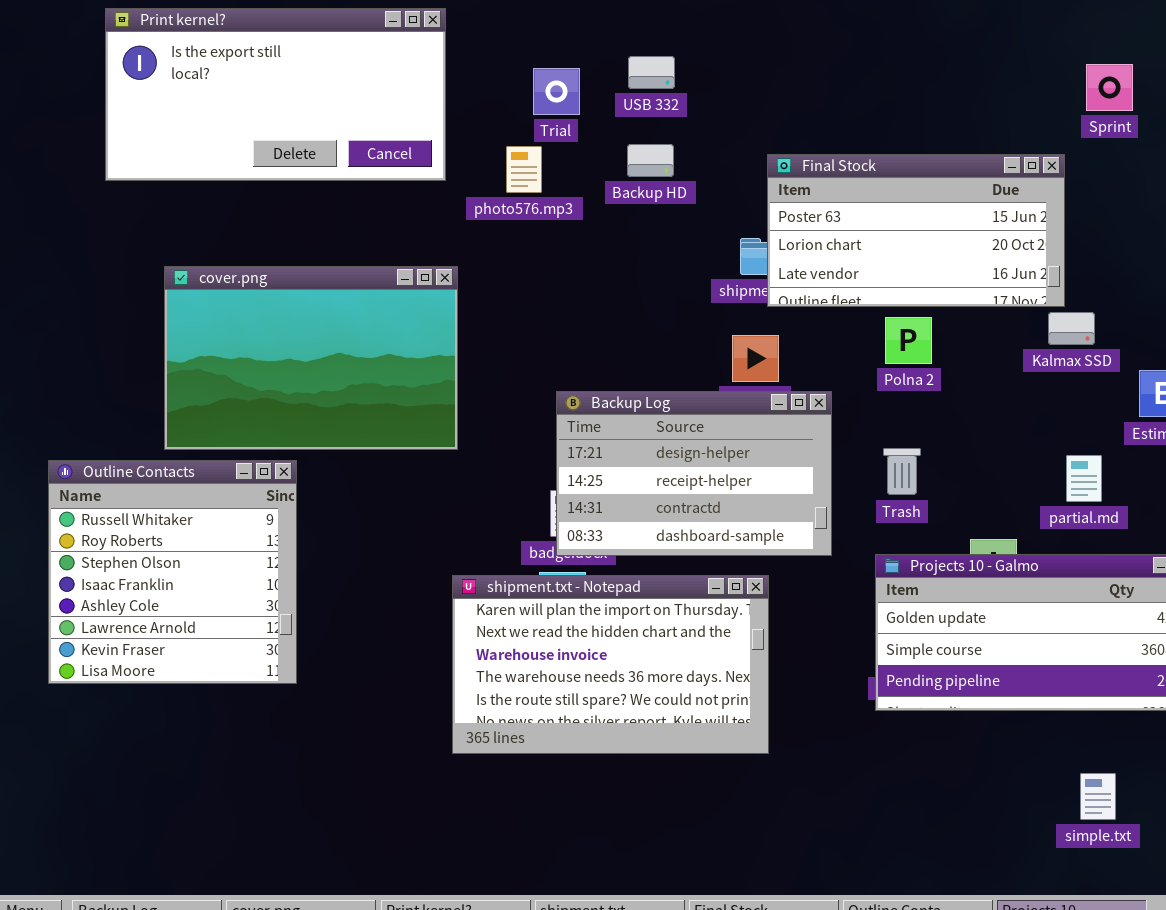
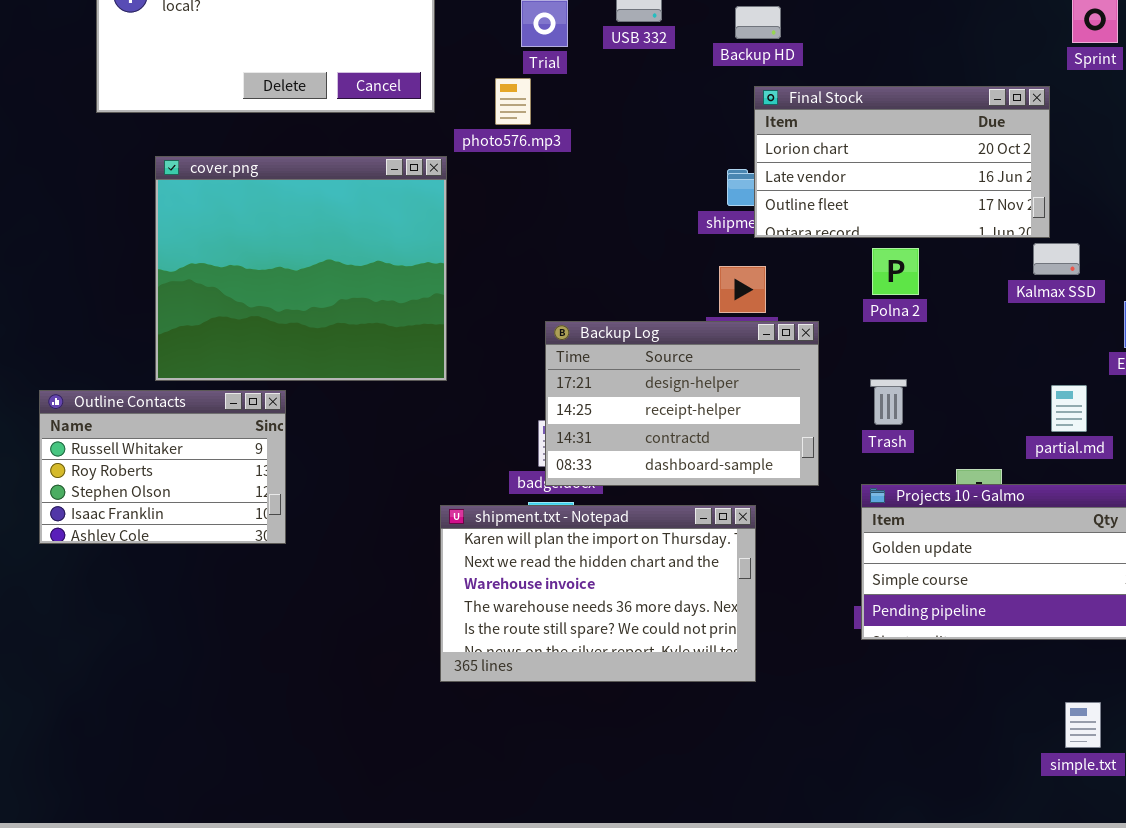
Backup HD: [627,144,674,177] -> [735,6,781,39], moved
Final Stock: [767,154,1065,307] -> [754,86,1050,238], scrolled down 1 row
cover.png: [164,266,458,450] -> [155,156,447,381], resized
Outline Contacts: [48,460,297,684] -> [39,390,286,544], resized

